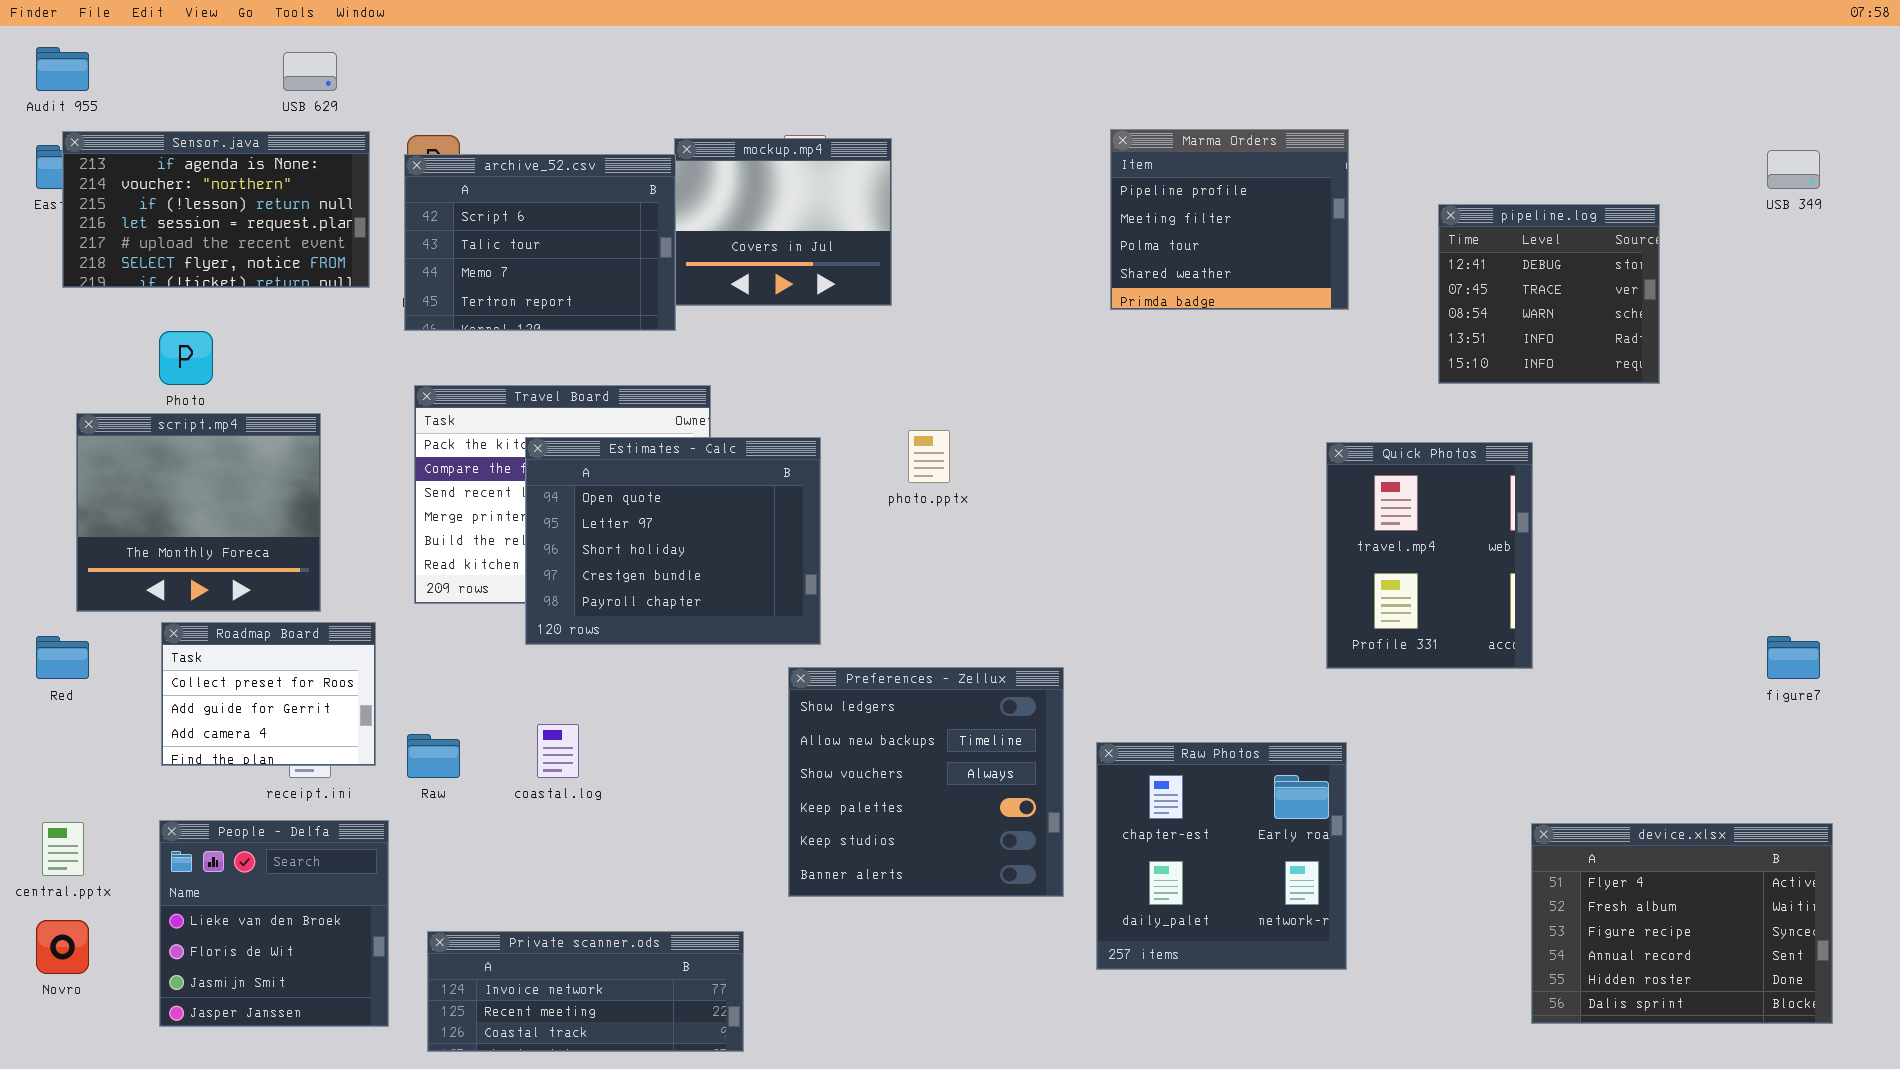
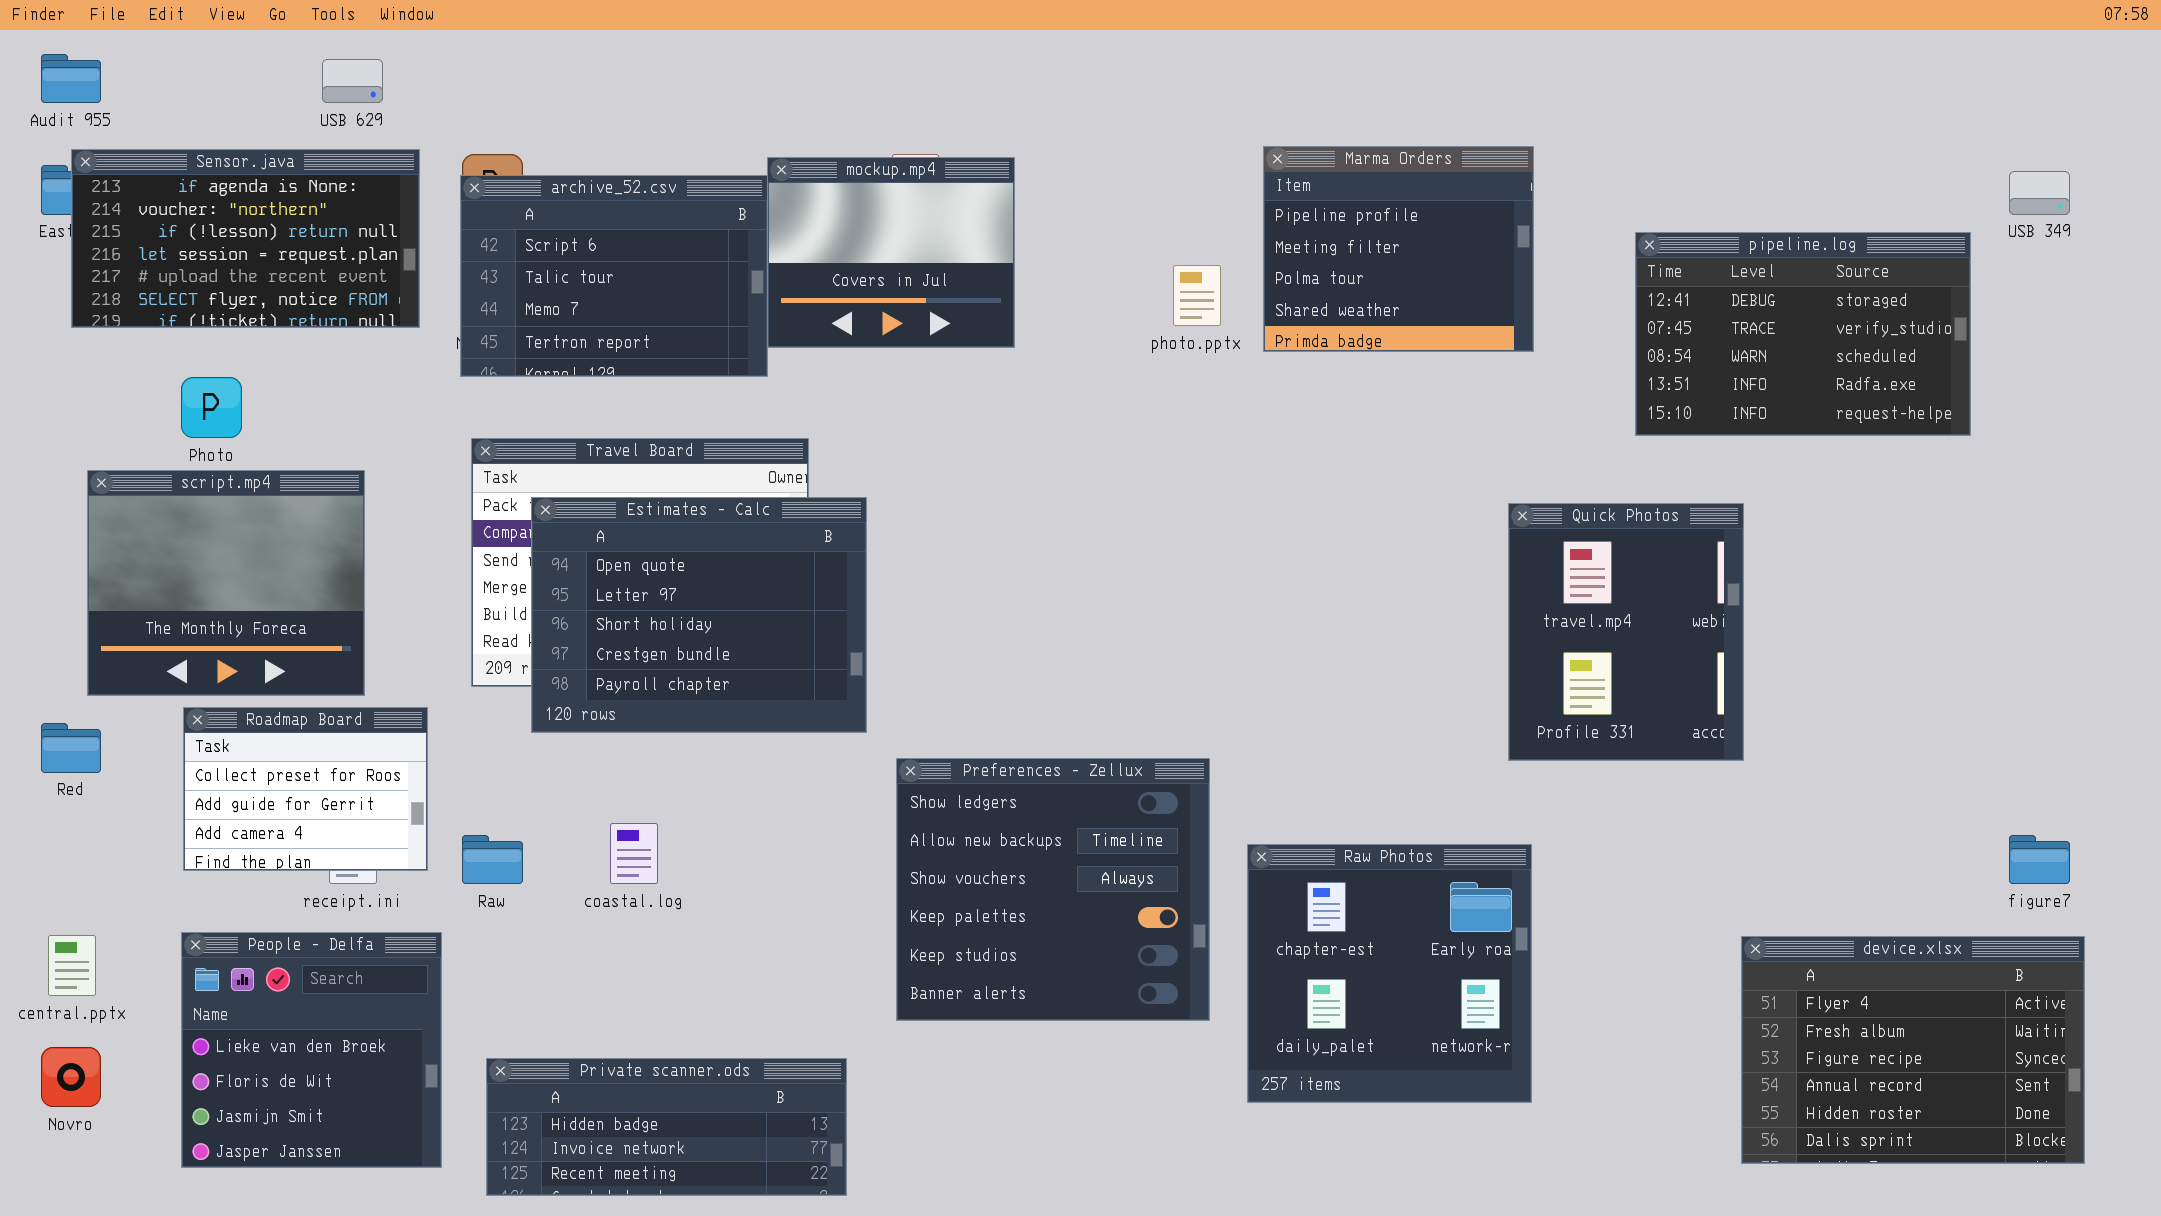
pipeline.log: [1438,204,1660,384] -> [1635,232,1971,436], resized
photo.pptx: [908,430,950,483] -> [1173,265,1221,326], moved
Estimates - Calc: [525,437,821,645] -> [531,497,867,733], moved
figure7: [1767,636,1820,679] -> [2009,835,2070,884], moved
Private scanner.ods: [427,931,744,1052] -> [486,1058,847,1196], scrolled up 1 row

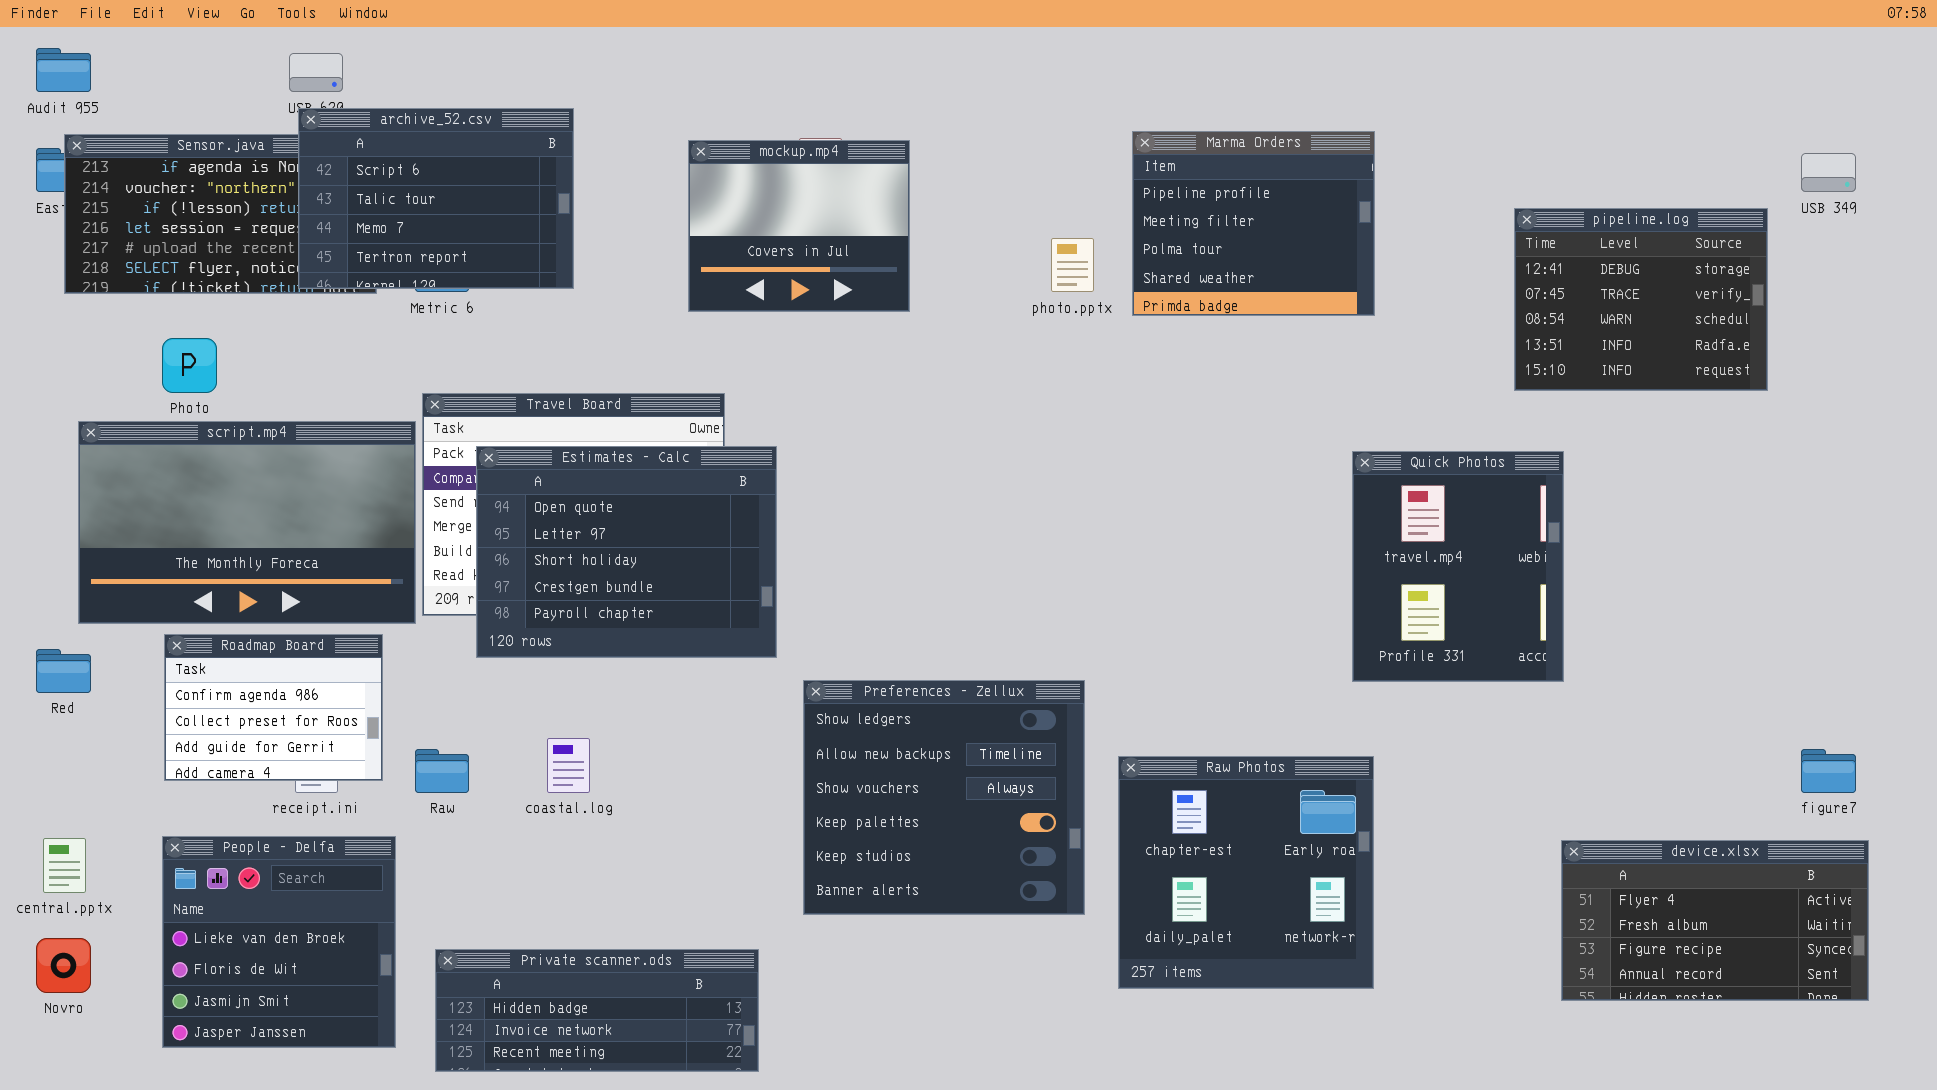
archive_52.csv: [460,175,768,377] -> [298,108,574,289], moved
pipeline.log: [1635,232,1971,436] -> [1514,208,1768,391], resized
script.mp4: [87,470,365,696] -> [78,421,416,624], resized
Roadmap Board: [183,707,428,871] -> [164,634,383,781], scrolled up 1 row
device.xlsx: [1741,936,2085,1164] -> [1561,840,1869,1001], resized

